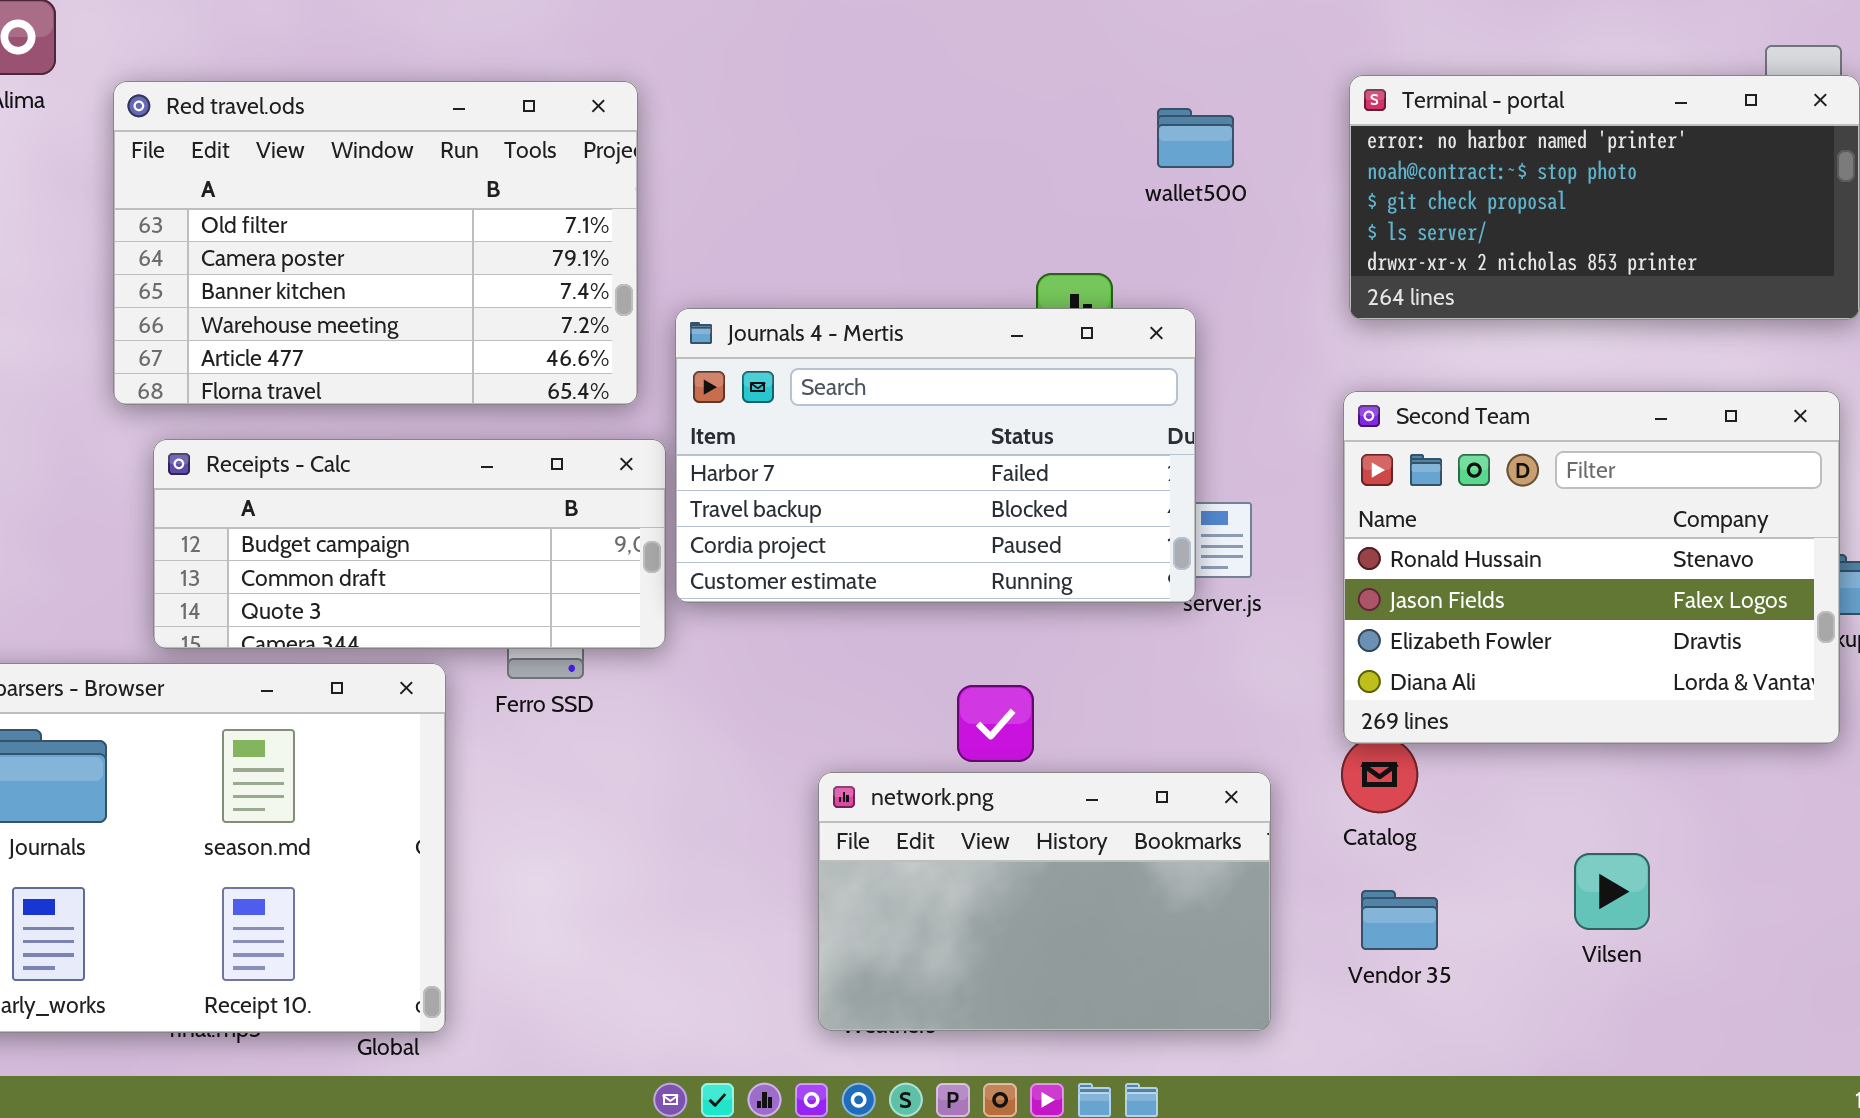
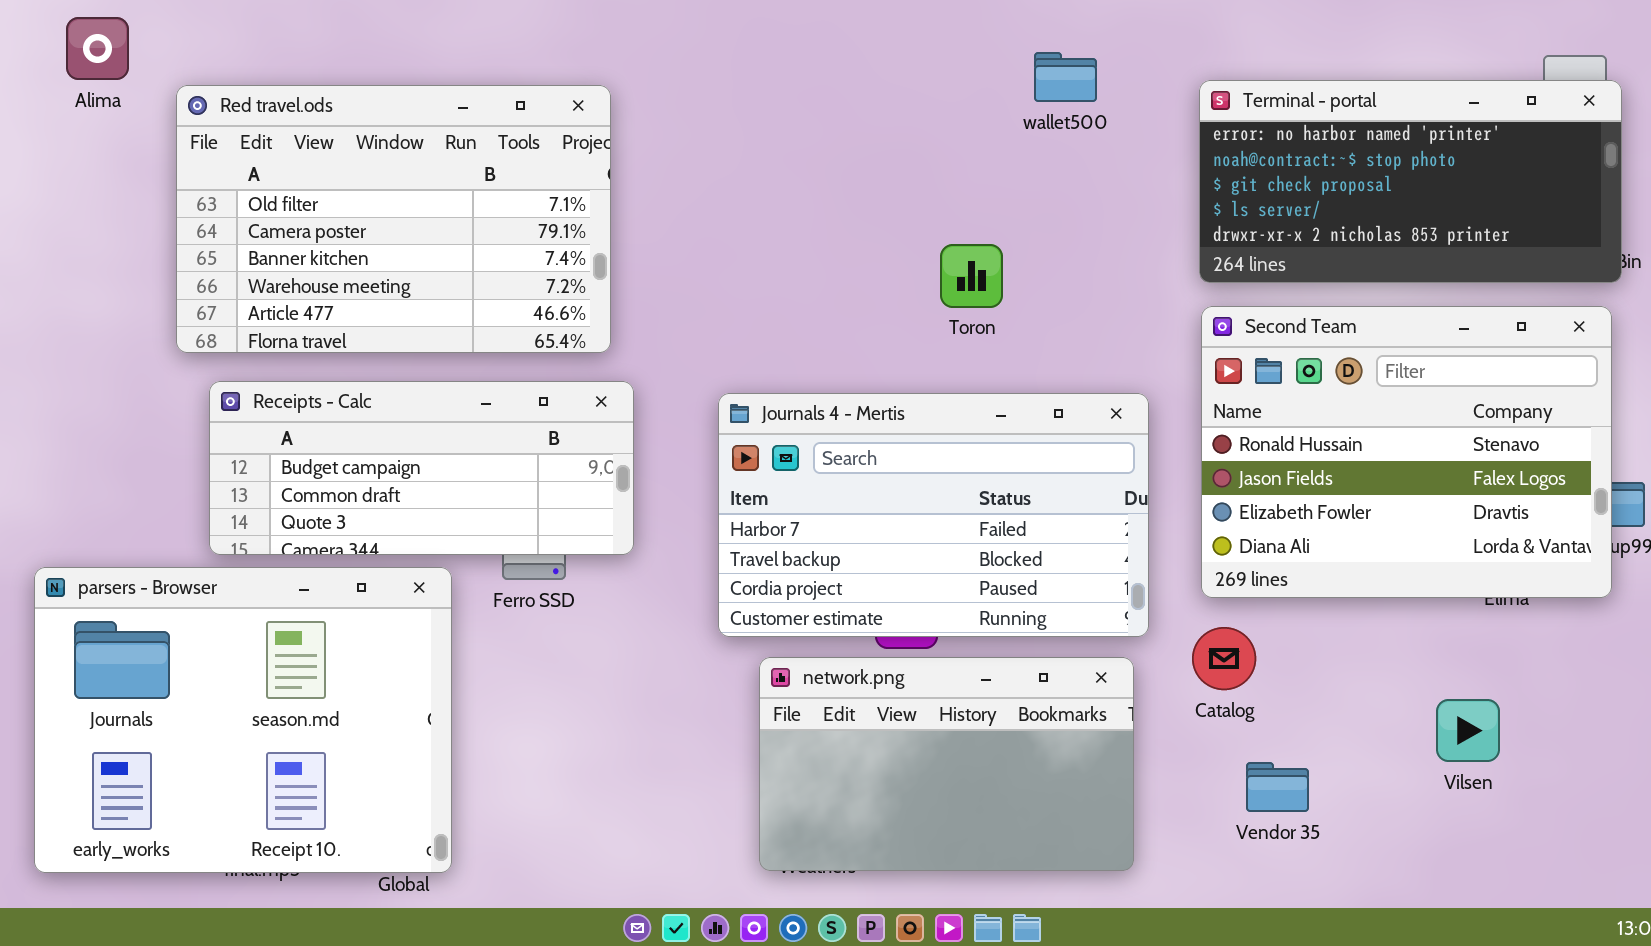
wallet500: [1157,108,1234,168] -> [1034,52,1097,102], moved
Journals 4 - Mertis: [675,308,1196,603] -> [718,393,1149,637], moved
Second Team: [1343,391,1840,744] -> [1201,306,1612,598], moved
Vilsen: [1574,853,1650,930] -> [1436,699,1500,762], moved
Vendor 35: [1361,890,1438,950] -> [1246,762,1309,812], moved

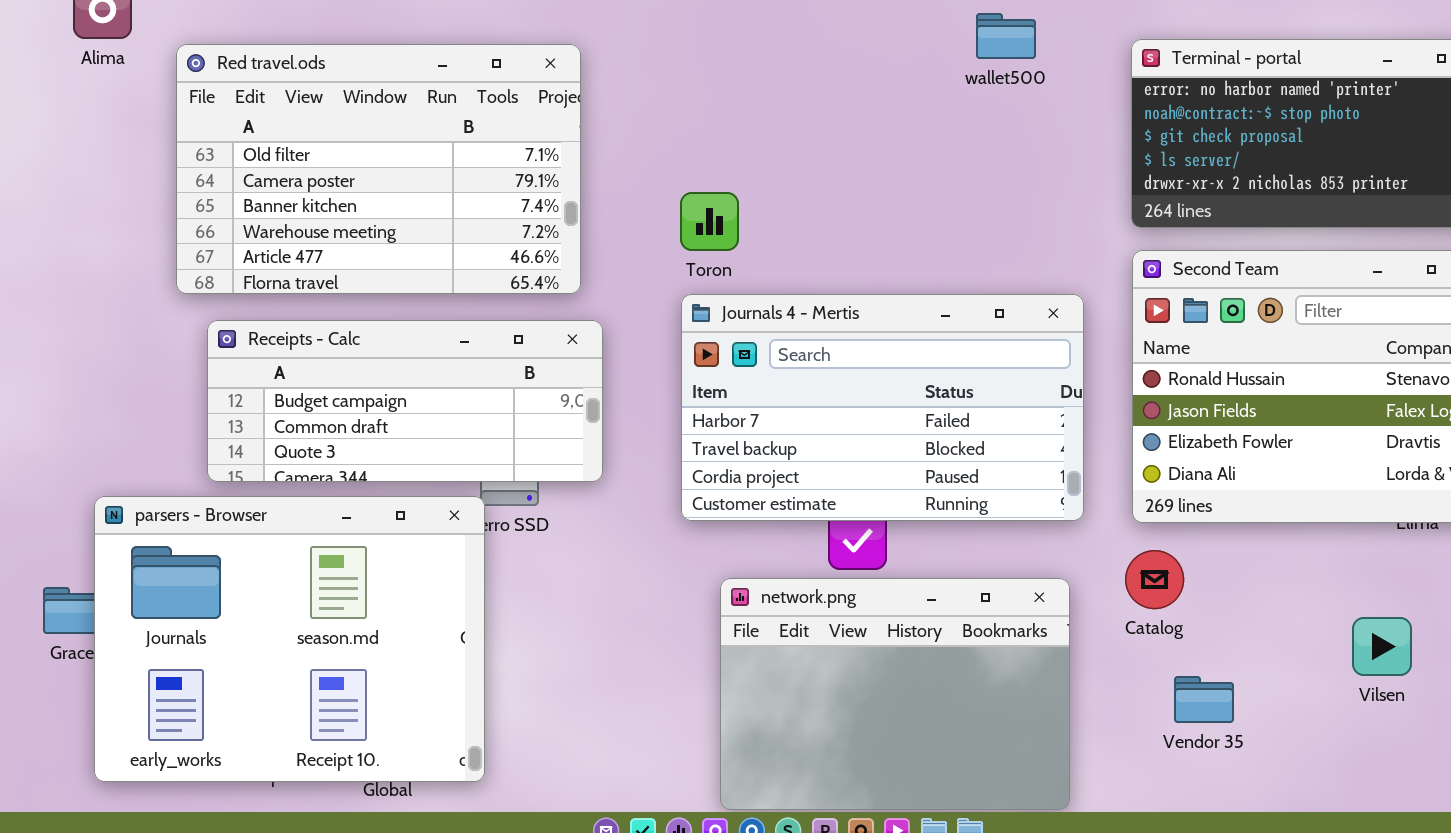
Toron: [940,244,1003,308] -> [680,192,739,251], moved
Journals 4 - Mertis: [718,393,1149,637] -> [681,294,1084,521], moved
parsers - Browser: [34,567,452,873] -> [94,496,485,782], moved
network.png: [759,657,1134,871] -> [720,578,1070,810], resized

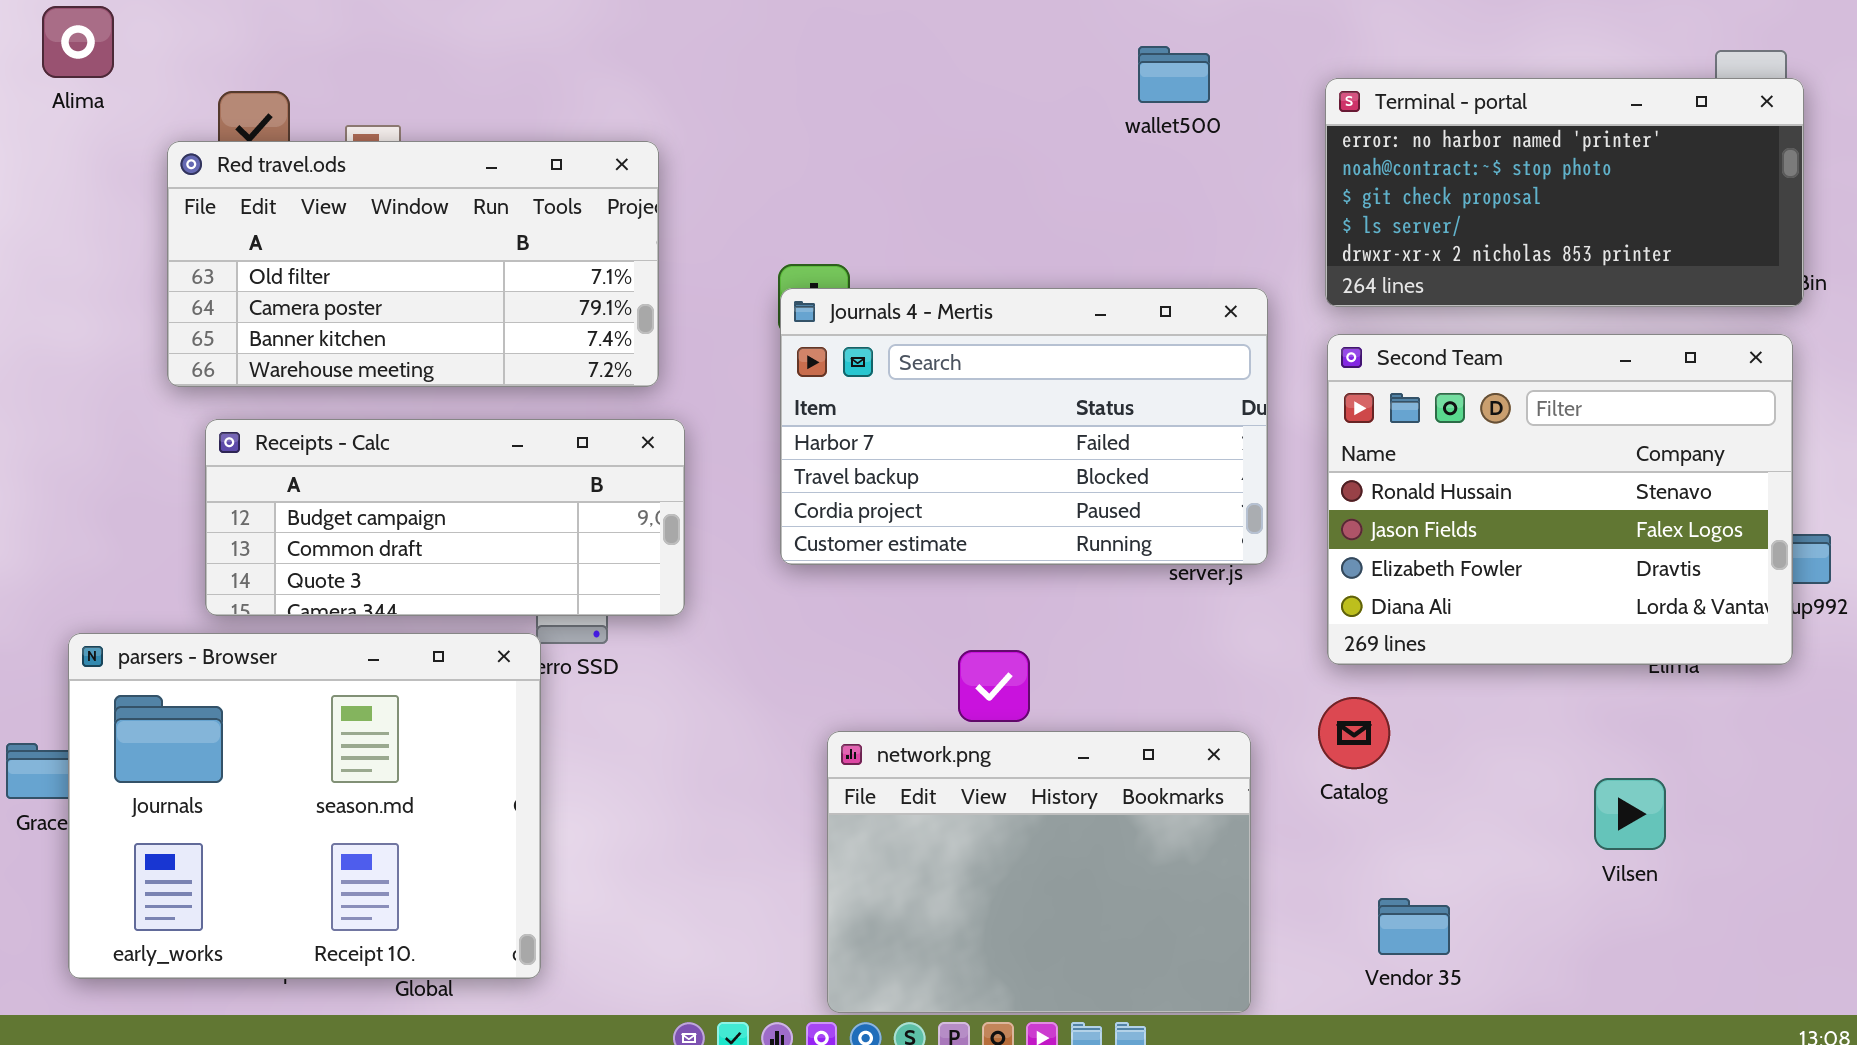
Red travel.ods: [176,44,581,294] -> [167,141,659,387], resized
Journals 4 - Mertis: [681,294,1084,521] -> [780,288,1268,565], moved
Vendor 35: [1174,676,1234,723] -> [1378,898,1450,955], moved

